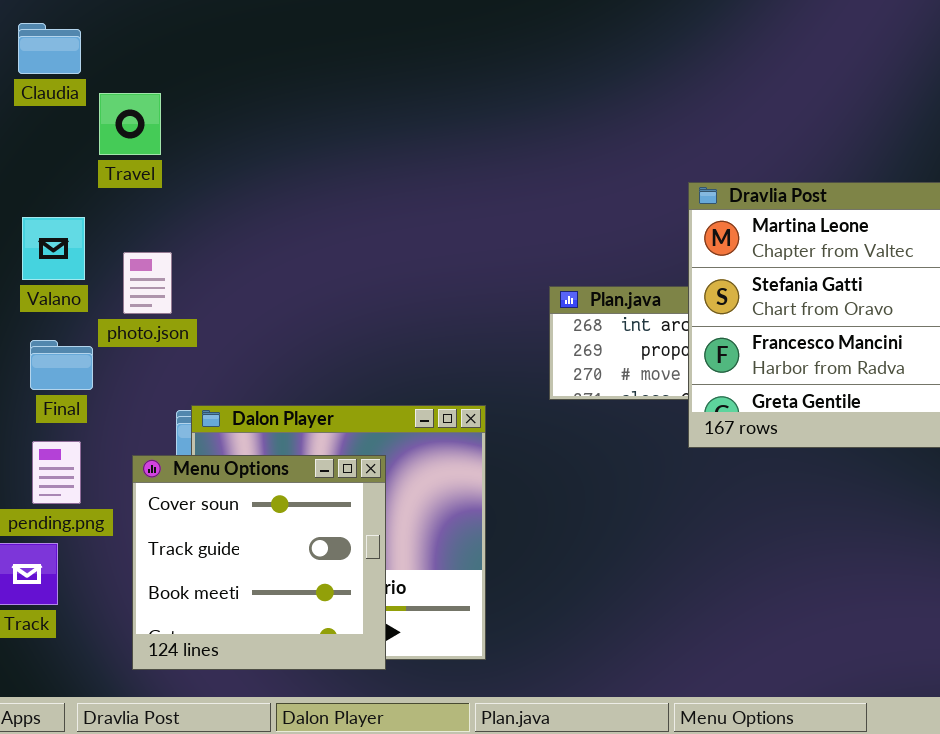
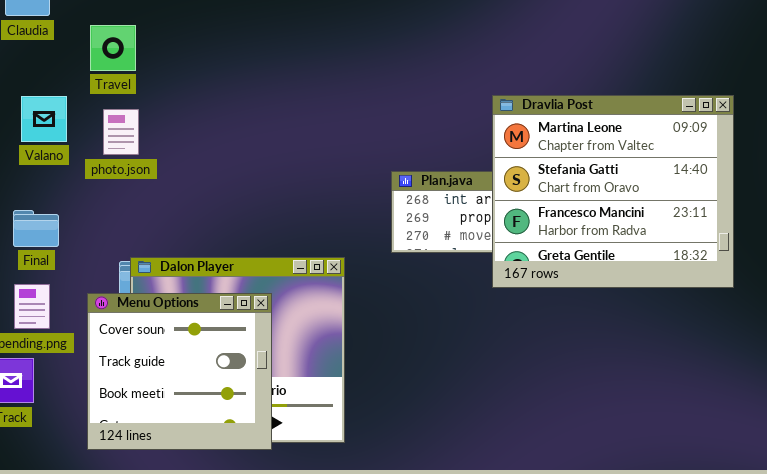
Travel: [99,93,161,155] -> [90,25,136,71], moved
Valano: [22,217,85,280] -> [21,96,67,142], moved
photo.json: [123,252,172,314] -> [103,109,139,155], moved

